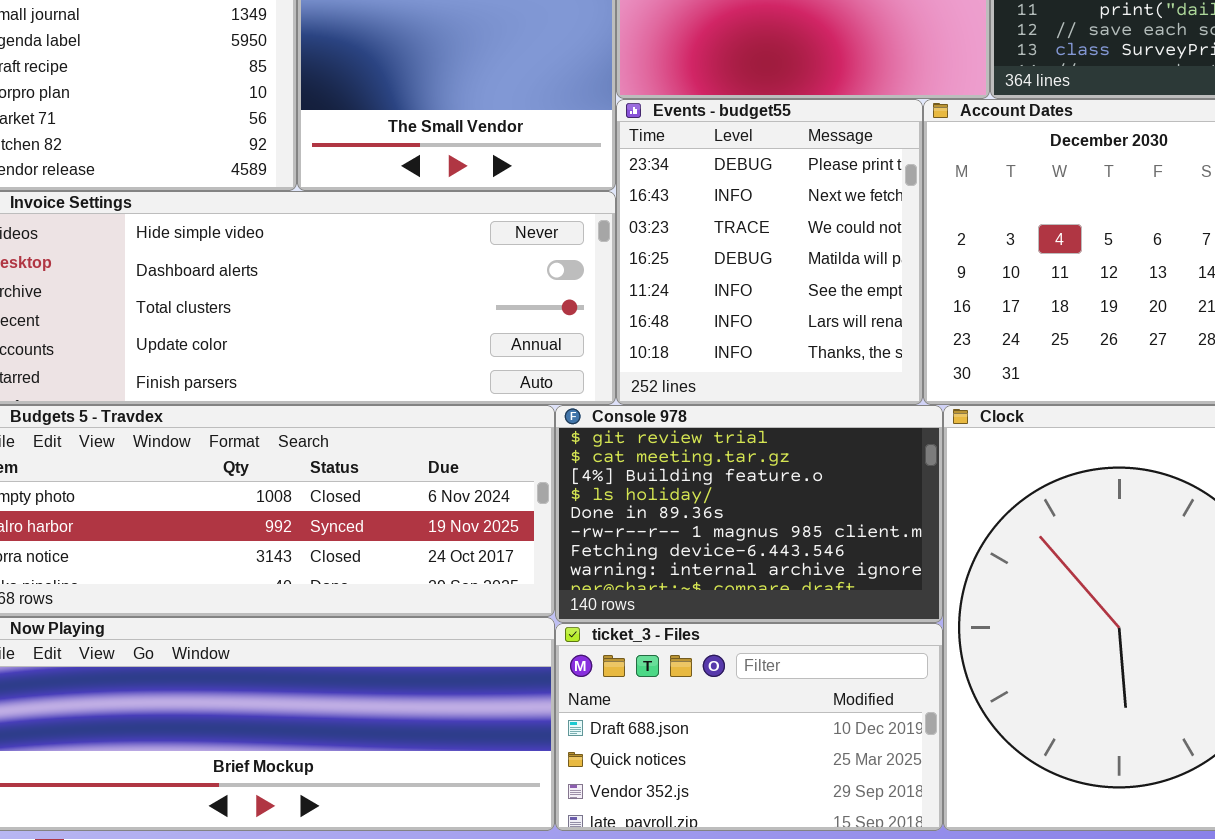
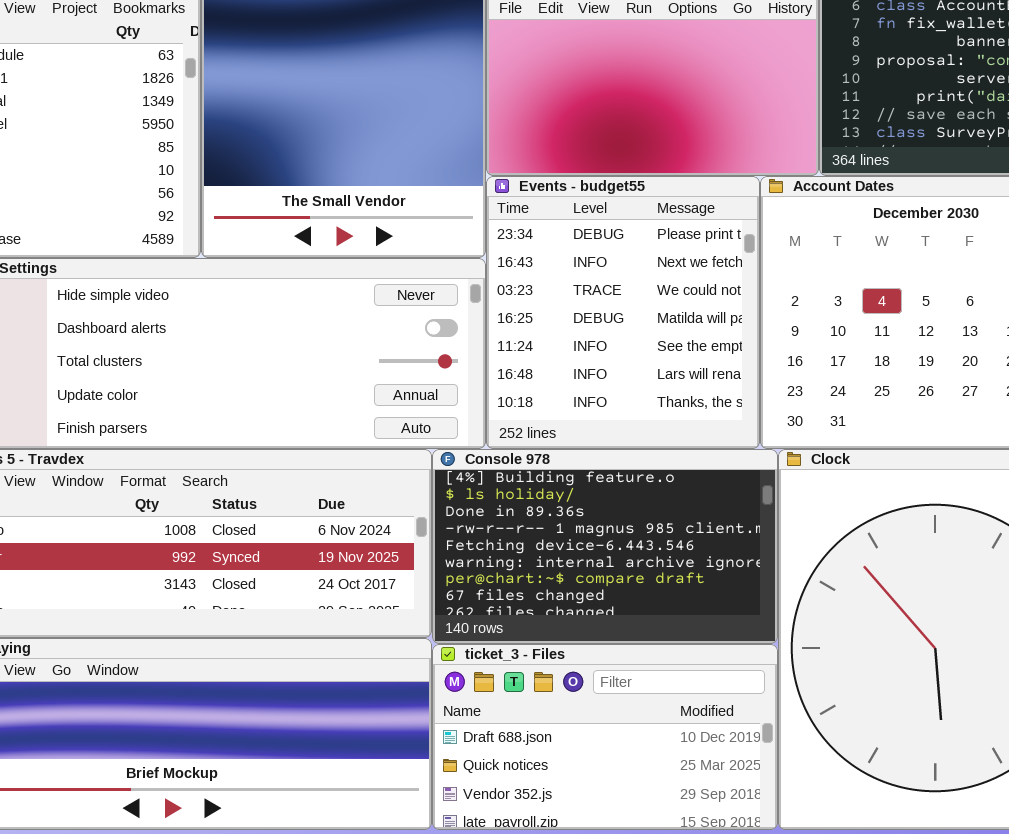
Console 978: [555,405,943,623] -> [432,449,778,644], scrolled down 2 rows

